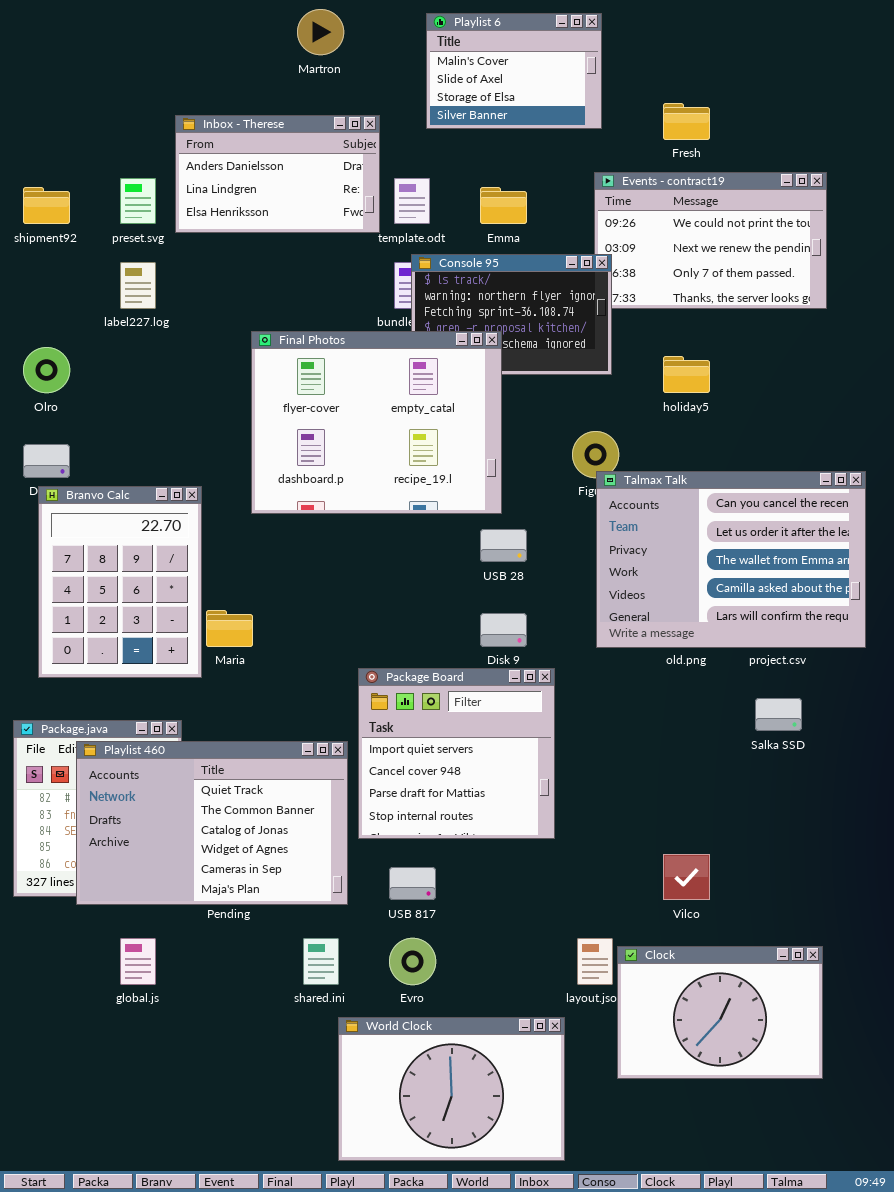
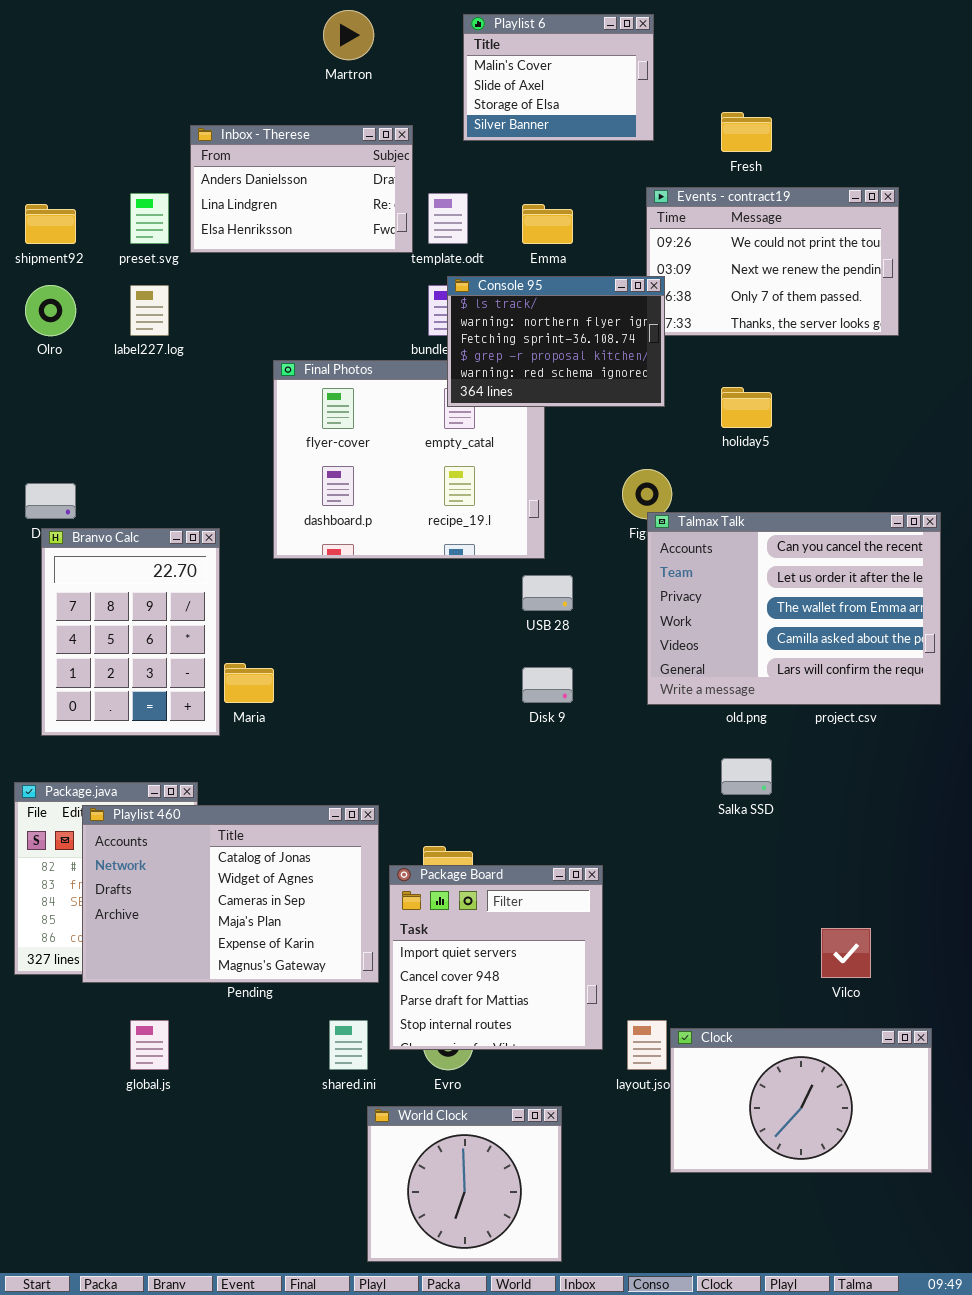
Console 95: [411,254,612,375] -> [447,276,665,407], raised
Olro: [23,347,70,393] -> [25,285,76,336], moved
Package Board: [358,668,555,839] -> [389,865,603,1050], moved
Salka SSD: [755,698,802,731] -> [721,758,772,795], moved
Playlist 460: [76,741,348,905] -> [82,805,379,983], scrolled down 2 rows
Vilco: [663,854,710,900] -> [821,928,871,978], moved
Clock: [617,946,823,1079] -> [670,1028,932,1173], resized
World Clock: [338,1017,565,1161] -> [367,1106,562,1262], resized

